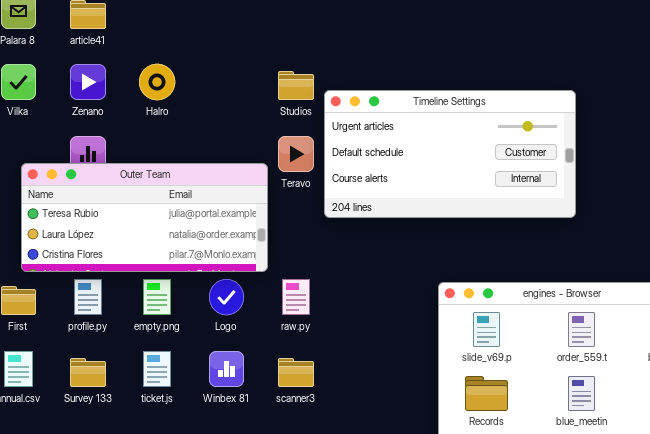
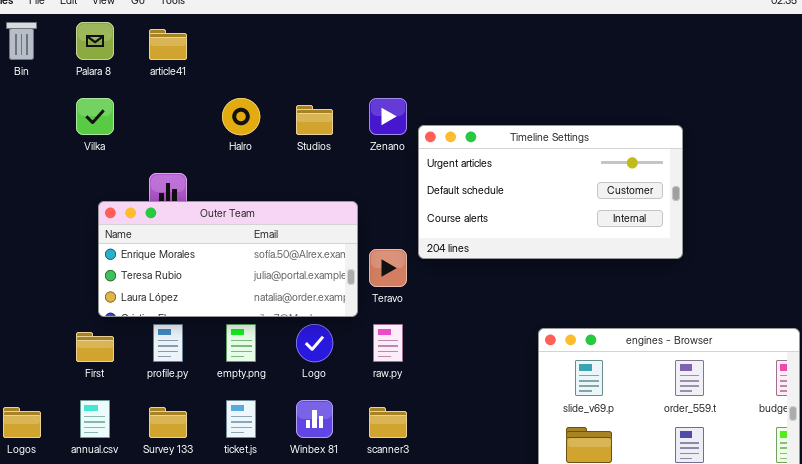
Zenano: [70,64,106,100] -> [369,98,407,135], moved
Studios: [278,71,314,100] -> [296,105,333,135], moved
Teravo: [278,136,314,172] -> [369,249,407,287], moved
Outer Team: [21,163,268,272] -> [98,201,358,317], scrolled up 1 row

